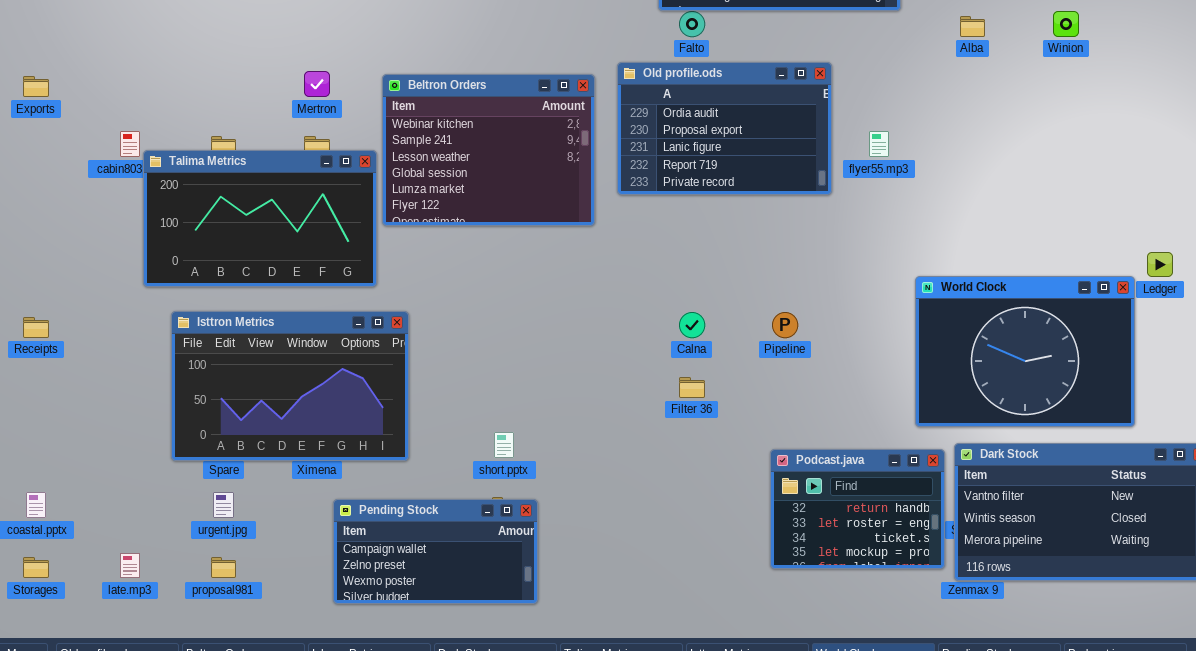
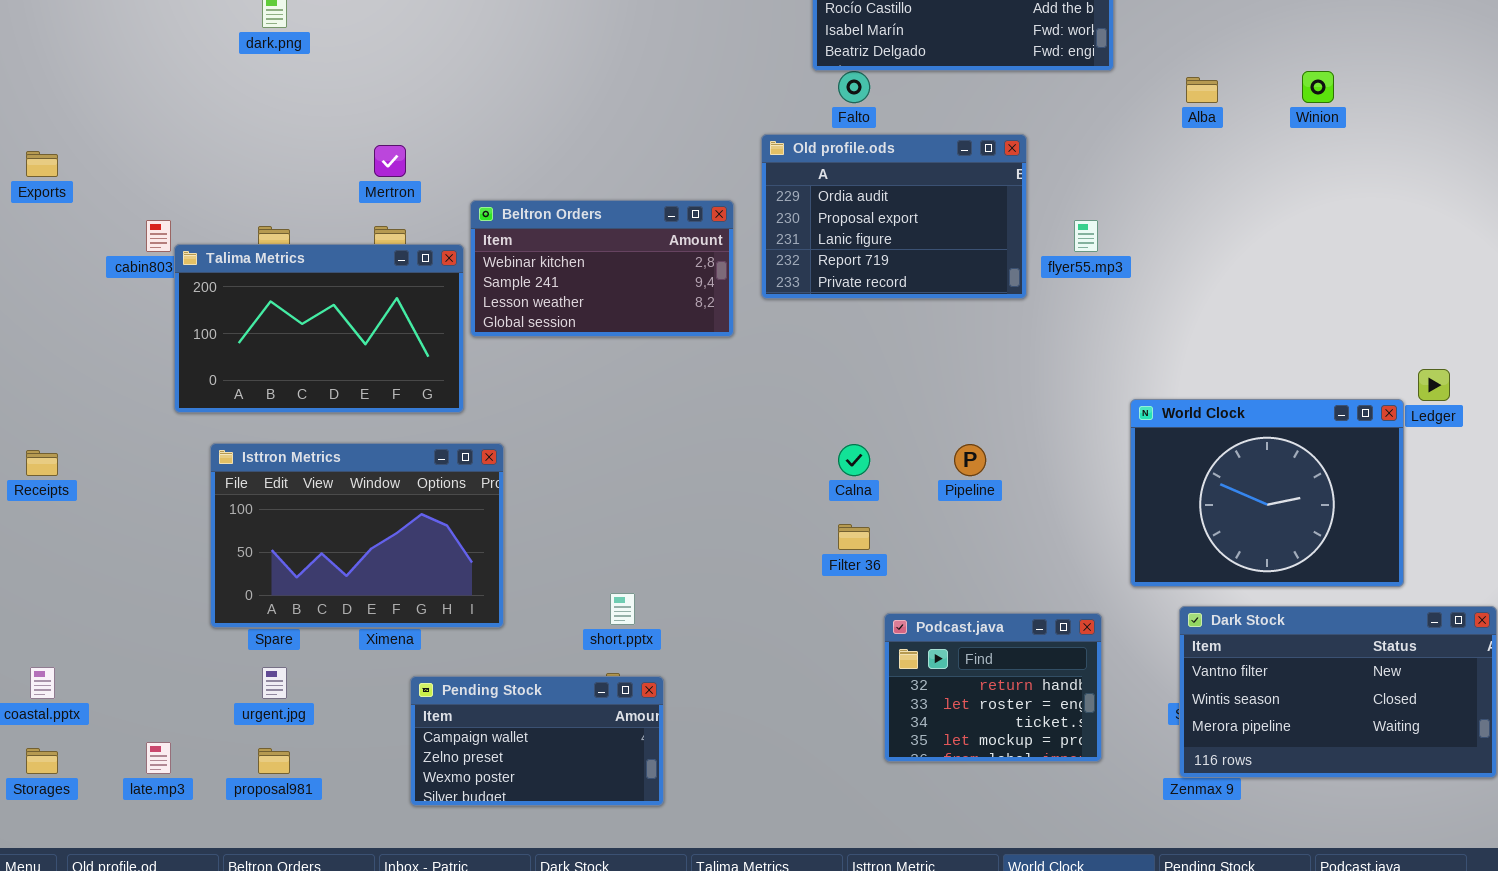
Beltron Orders: [382,74,595,226] -> [470,200,734,337], resized
Podcast.java: [770,449,945,569] -> [884,613,1102,762], moved

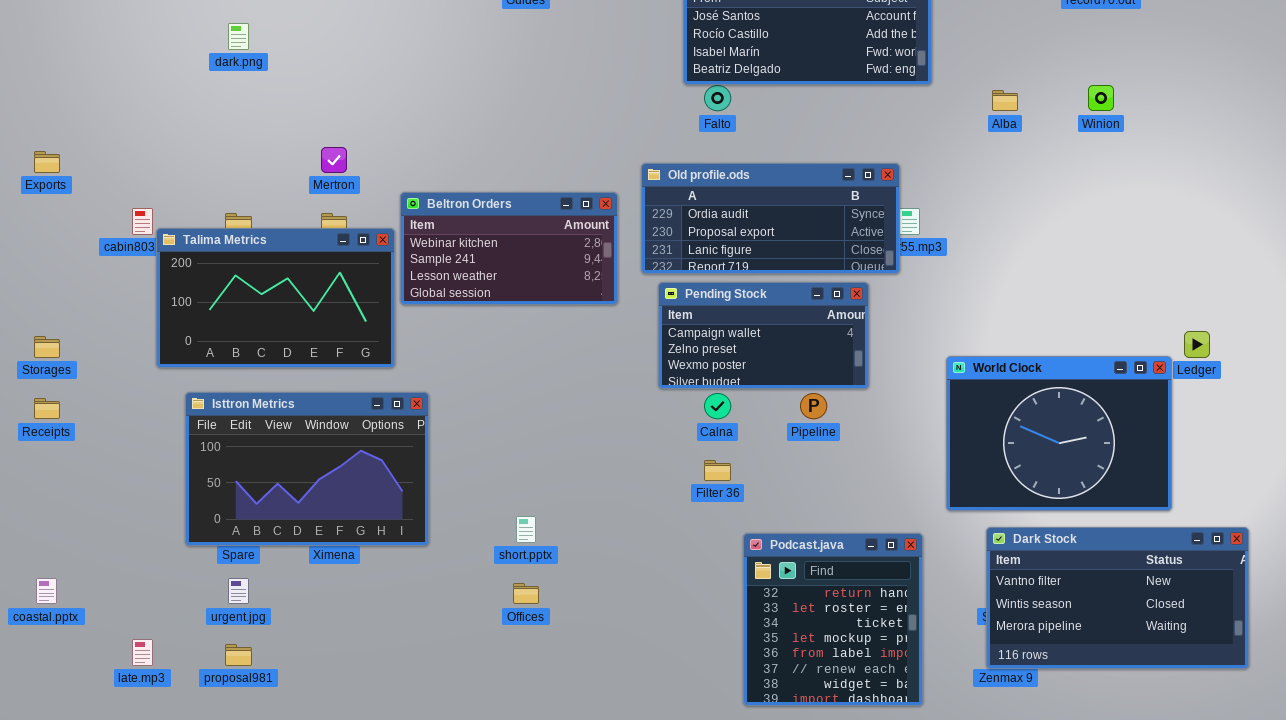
Old profile.ods: [761,134,1027,299] -> [641,163,900,274], resized
Podcast.java: [884,613,1102,762] -> [743,533,923,706], resized
Pending Stock: [410,676,664,806] -> [658,282,869,389], moved
Storages: [26,748,58,774] -> [34,336,60,358], moved

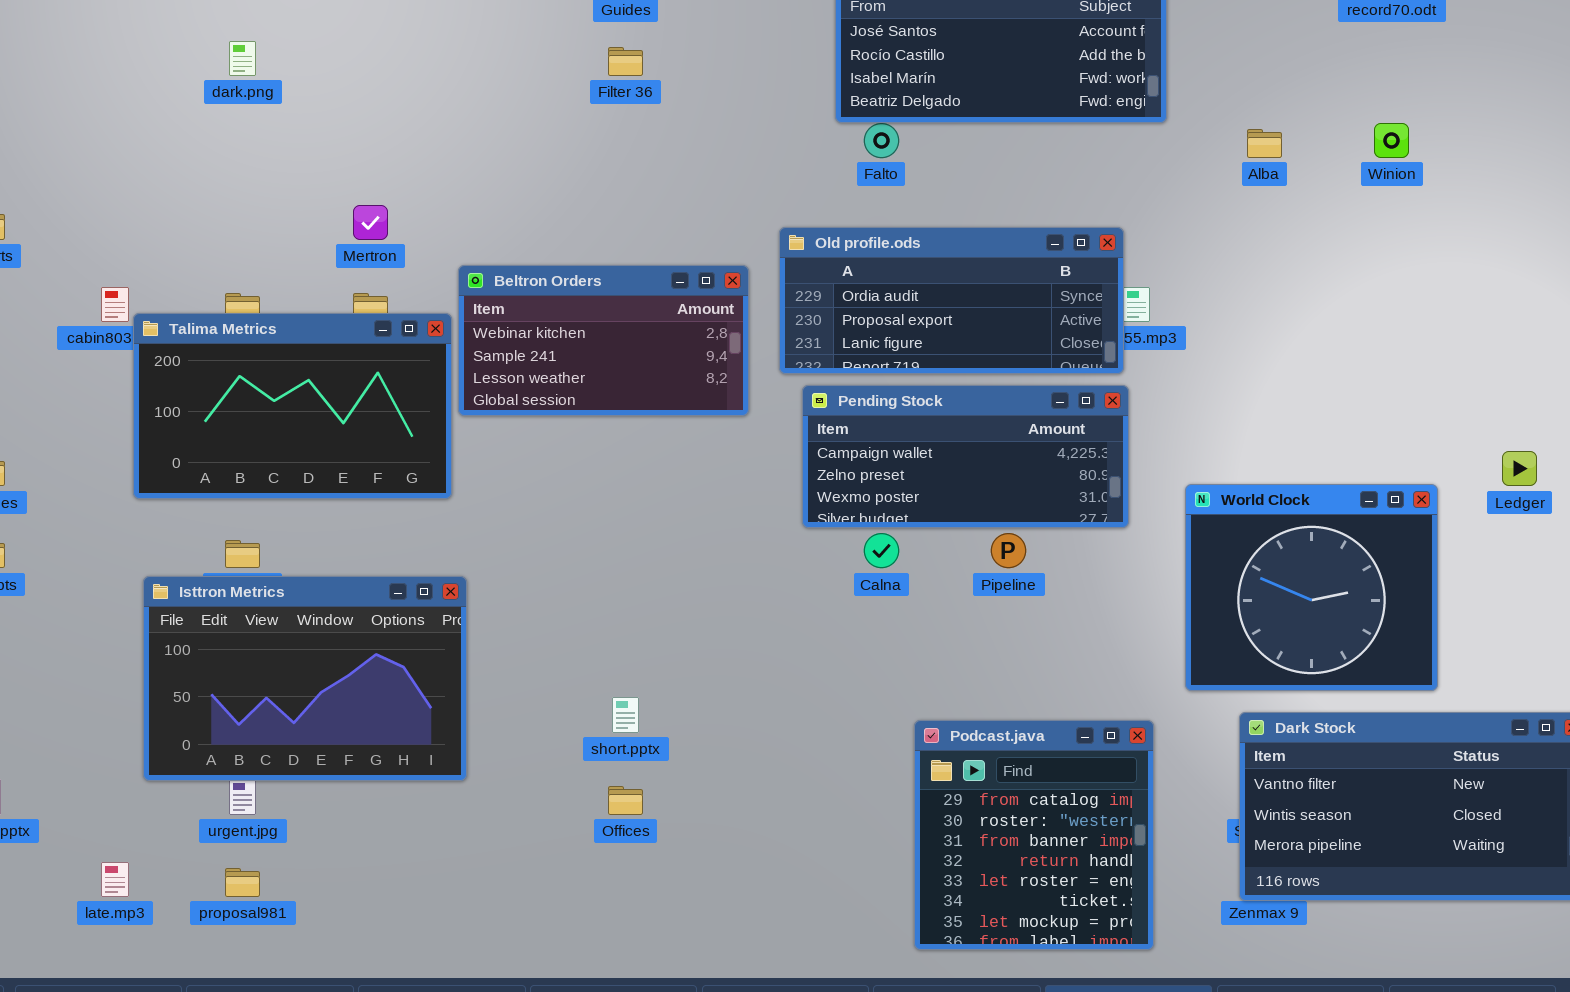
Pending Stock: [658,282,869,389] -> [802,385,1129,528], resized
World Clock: [946,356,1172,511] -> [1185,484,1438,691], resized
Isttron Metrics: [185,392,429,546] -> [143,576,467,781], moved
Filter 36: [704,460,731,481] -> [608,47,643,76], moved
Podcast.java: [743,533,923,706] -> [914,720,1154,950], scrolled up 3 rows

